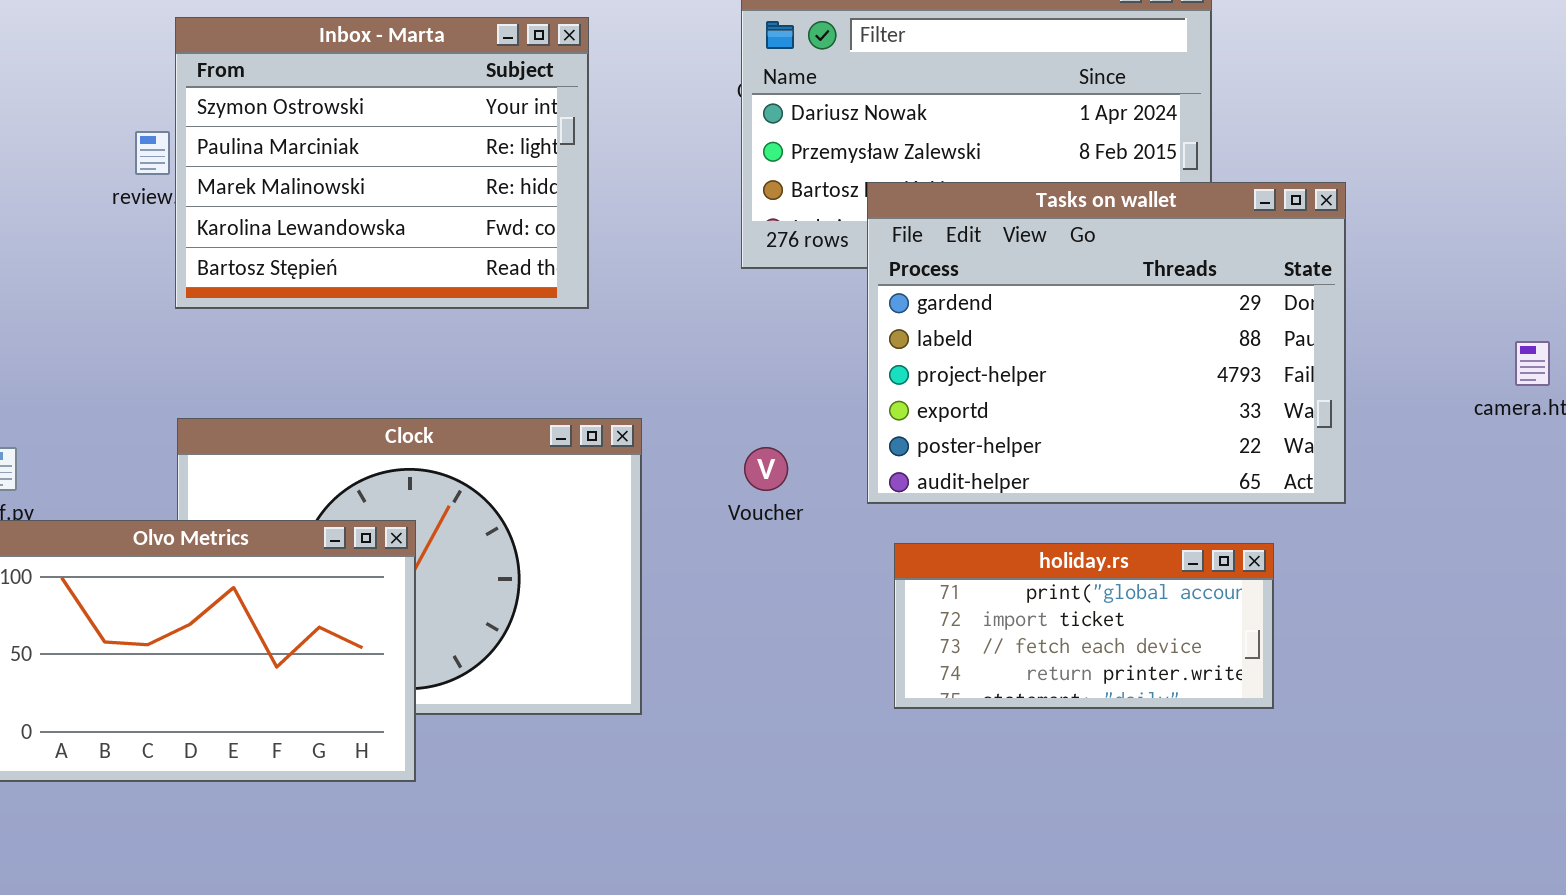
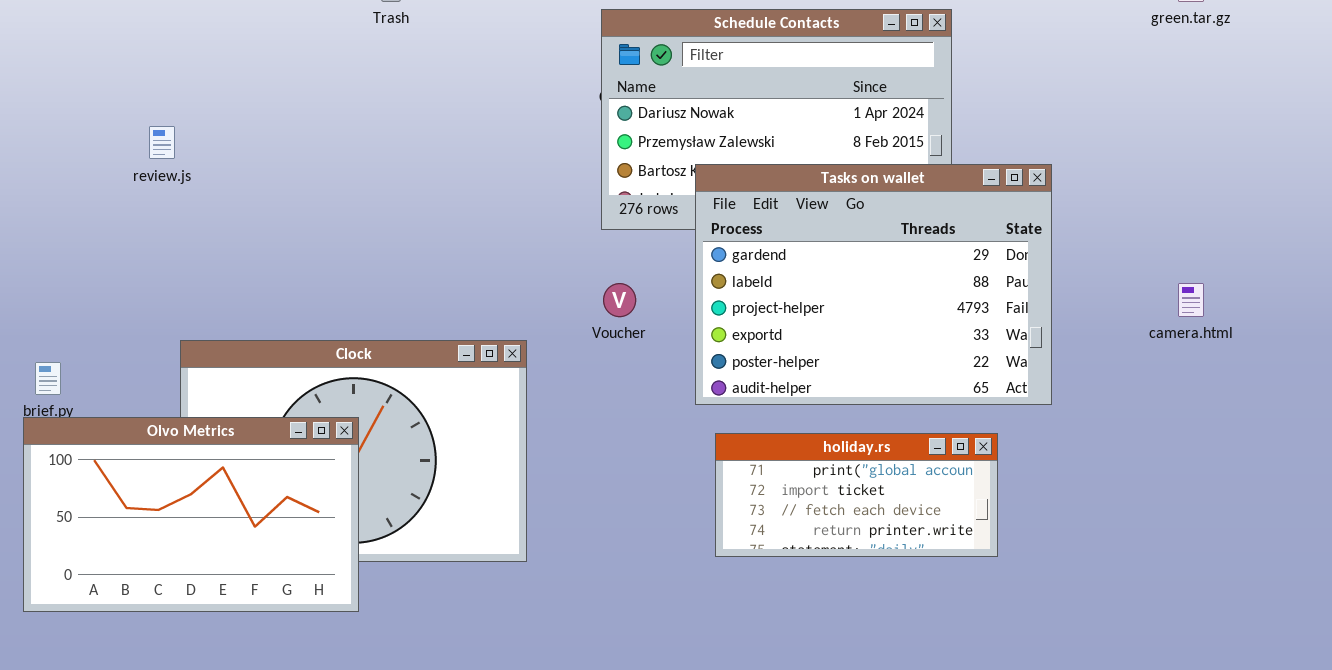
Inbox - Marta: [175,17,589,309] -> none, closed
Voucher: [744,447,788,491] -> [603,283,636,317], moved

